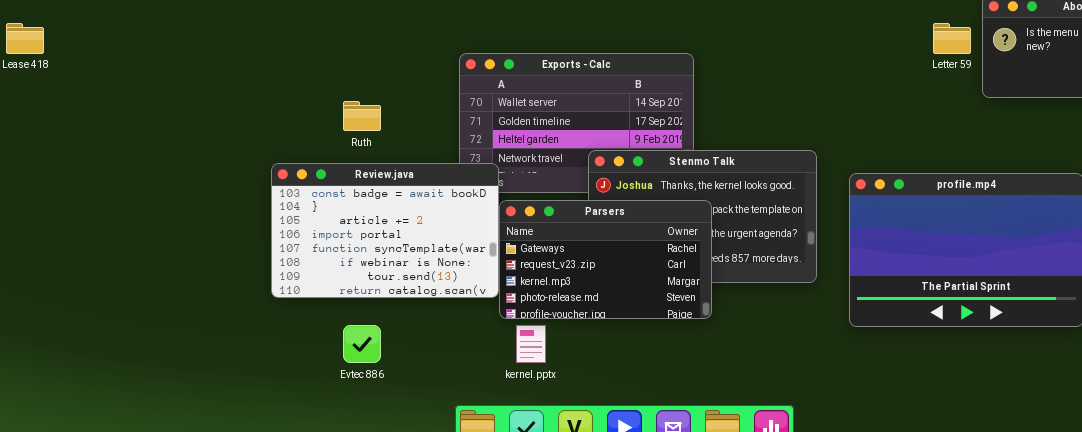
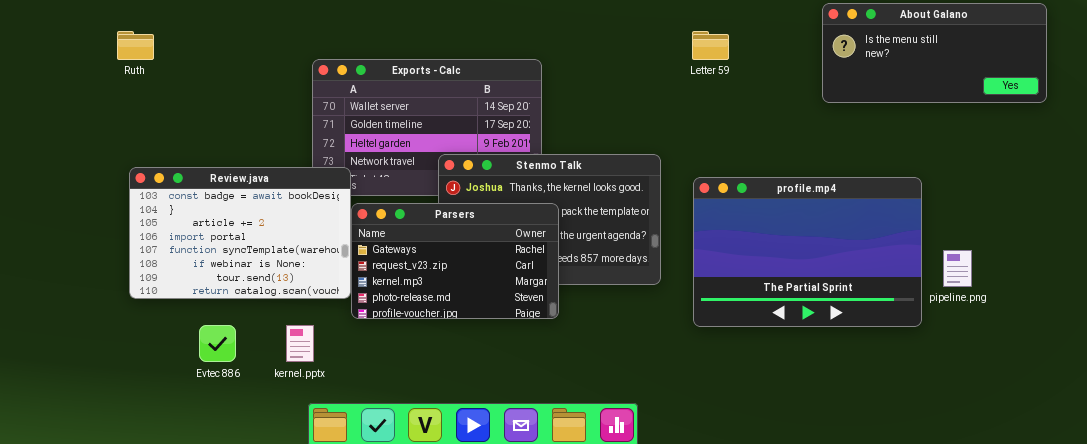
Letter 59: [933,23,971,54] -> [692,31,729,60], moved
Ruth: [343,101,381,131] -> [117,31,154,60], moved
kernel.pptx: [516,325,546,363] -> [286,325,314,362], moved

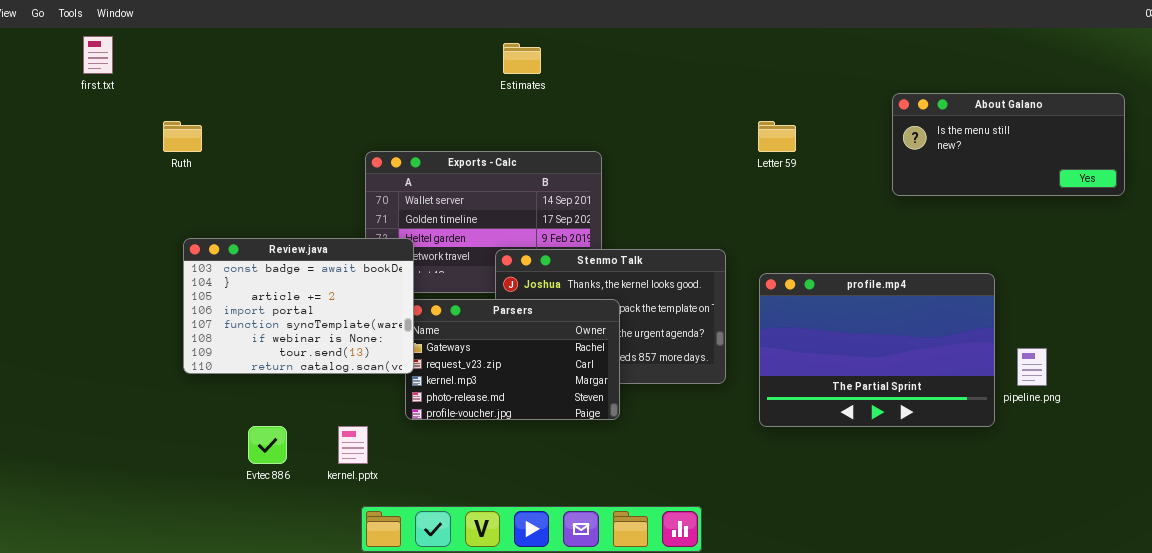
Review.java: [129,167,351,299] -> [183,238,414,374], moved

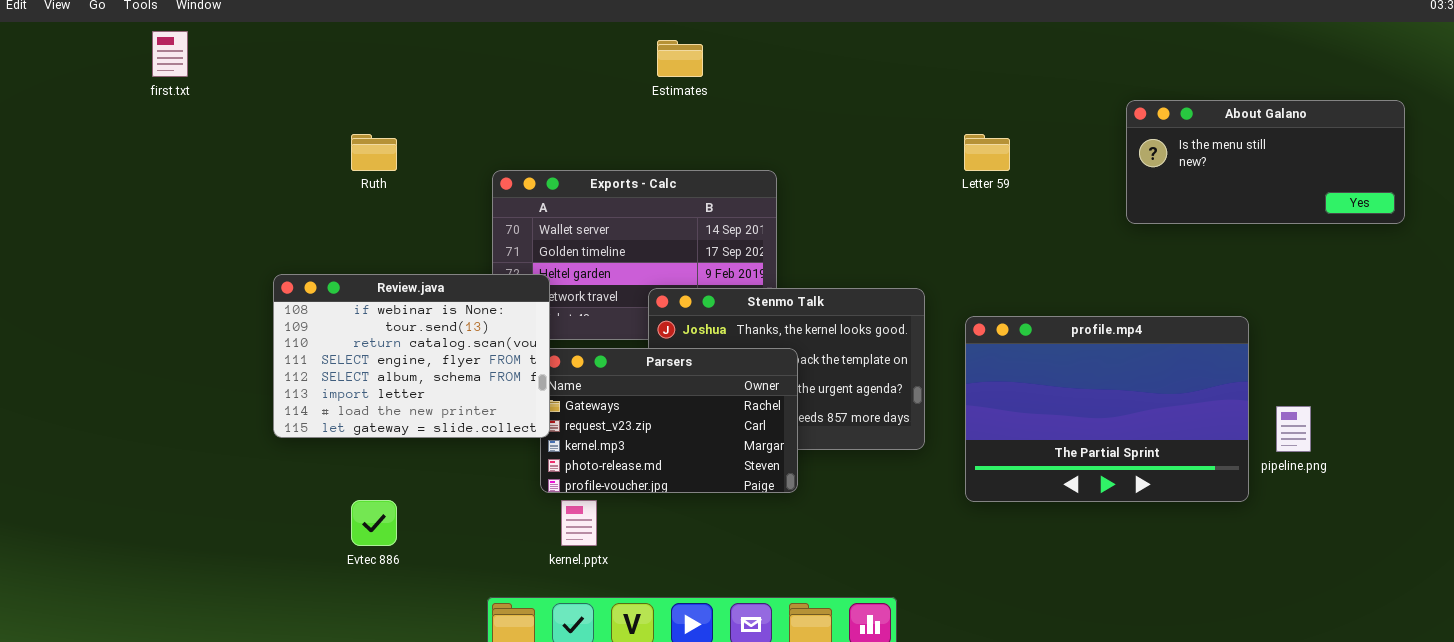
Ruth: [163,121,202,152] -> [351,134,397,171], moved
Review.java: [183,238,414,374] -> [273,274,550,438], scrolled down 5 rows
kernel.pptx: [338,426,368,464] -> [561,500,597,546], moved

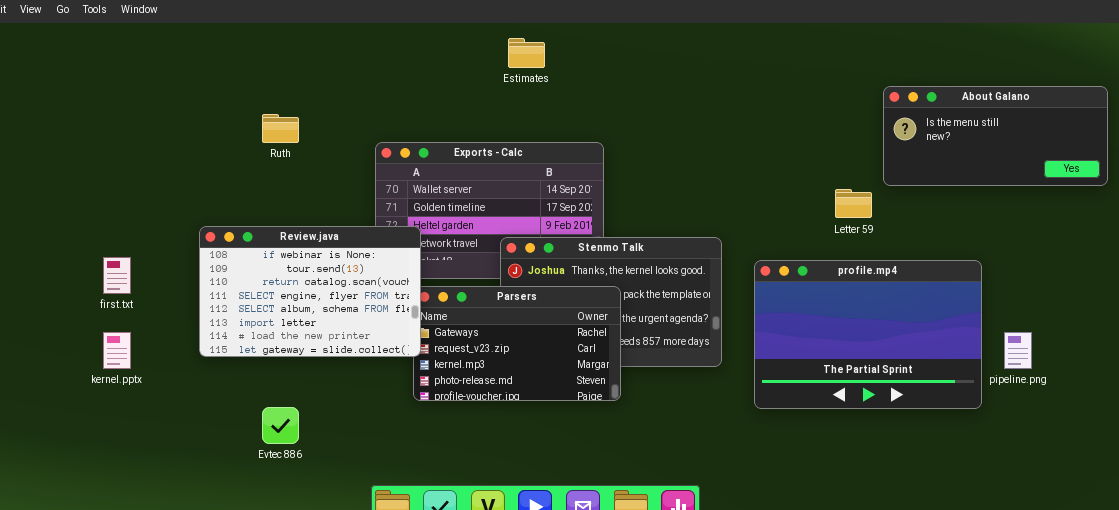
first.txt: [152,31,188,77] -> [103,257,131,294], moved
Letter 59: [964,134,1010,171] -> [835,189,872,218], moved
kernel.pptx: [561,500,597,546] -> [103,332,131,369], moved

